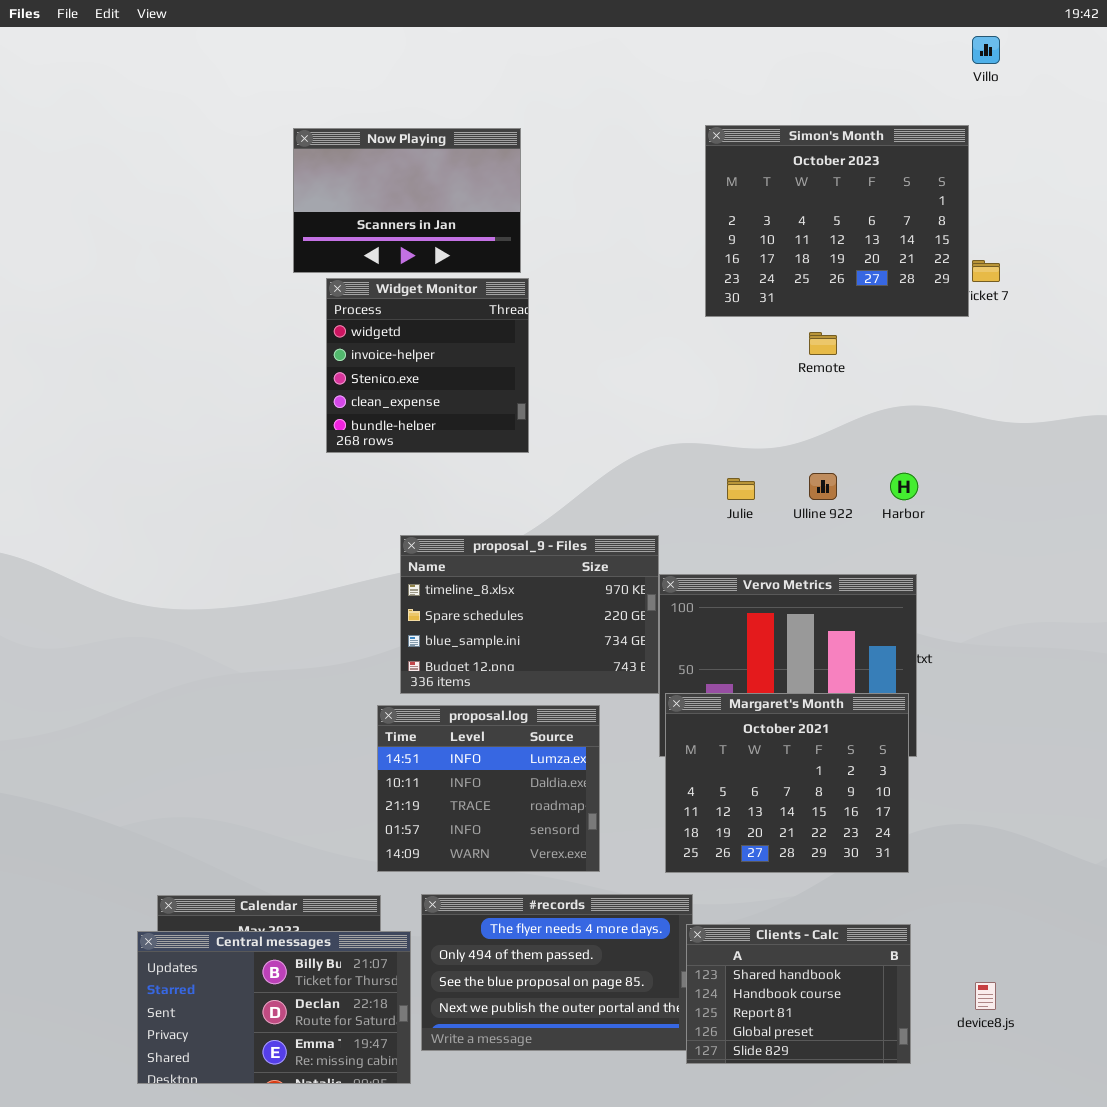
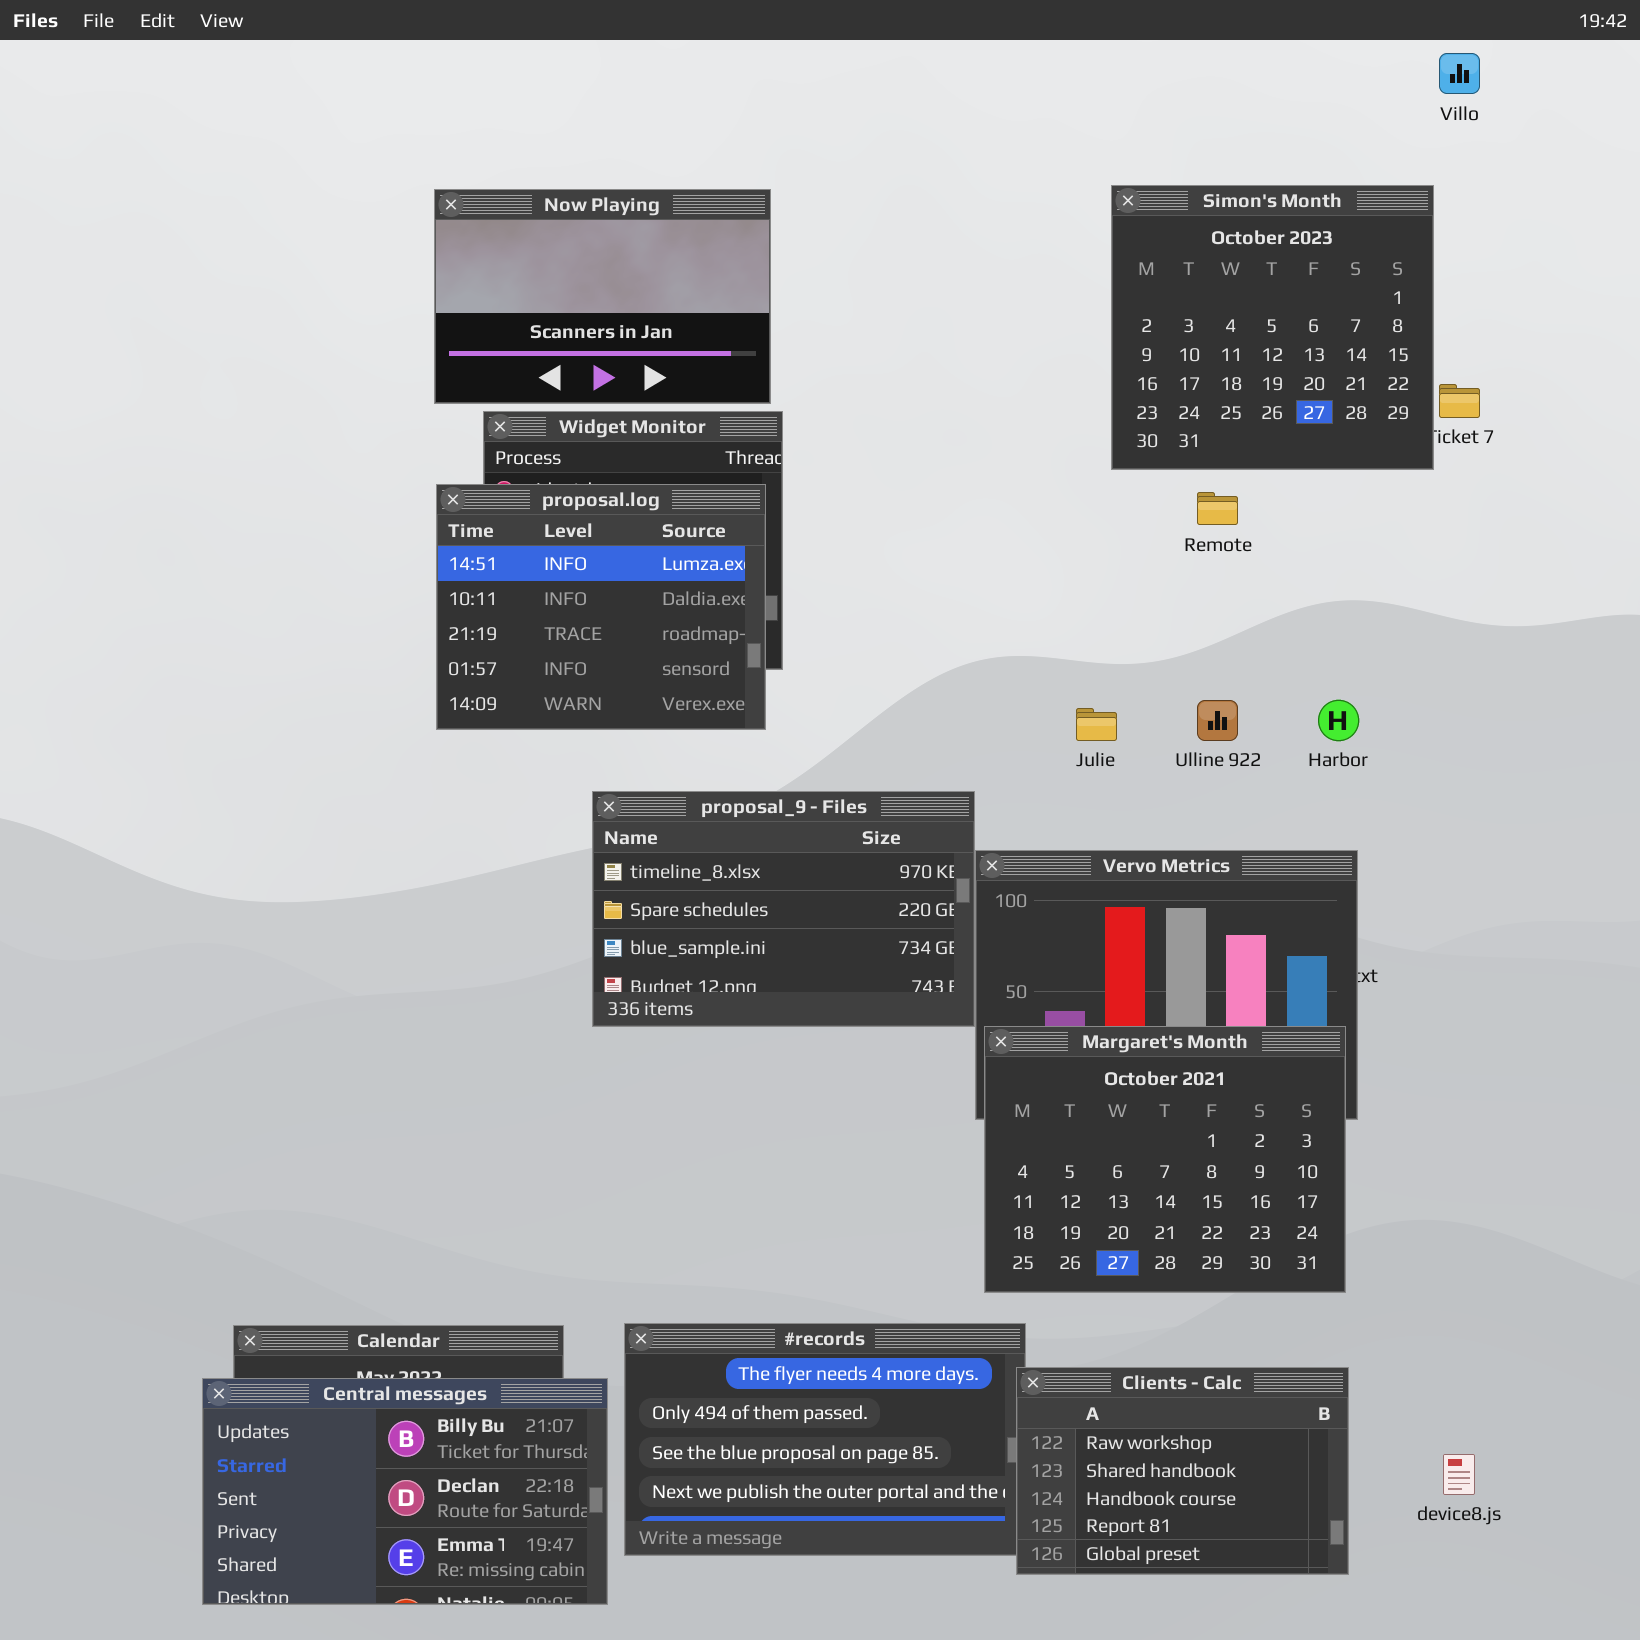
Simon's Month: [705,125,969,317] -> [1111,185,1434,470], resized
proposal.log: [377,705,600,872] -> [436,484,766,730], moved
Clients - Calc: [686,924,911,1064] -> [1016,1367,1349,1575], scrolled up 1 row

